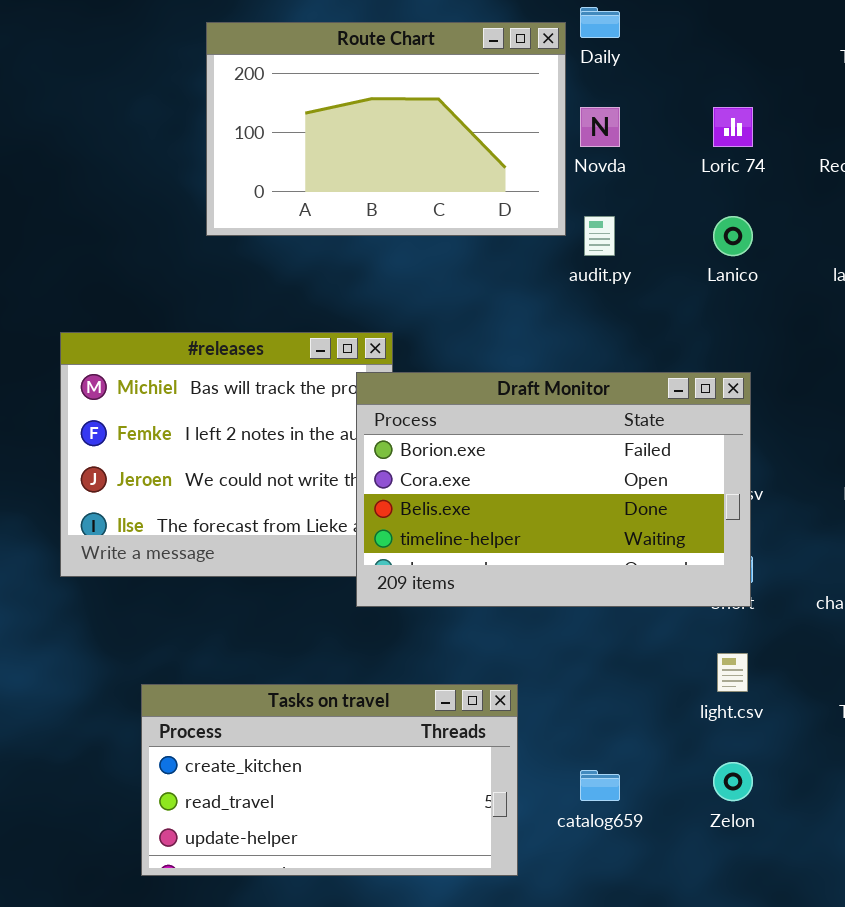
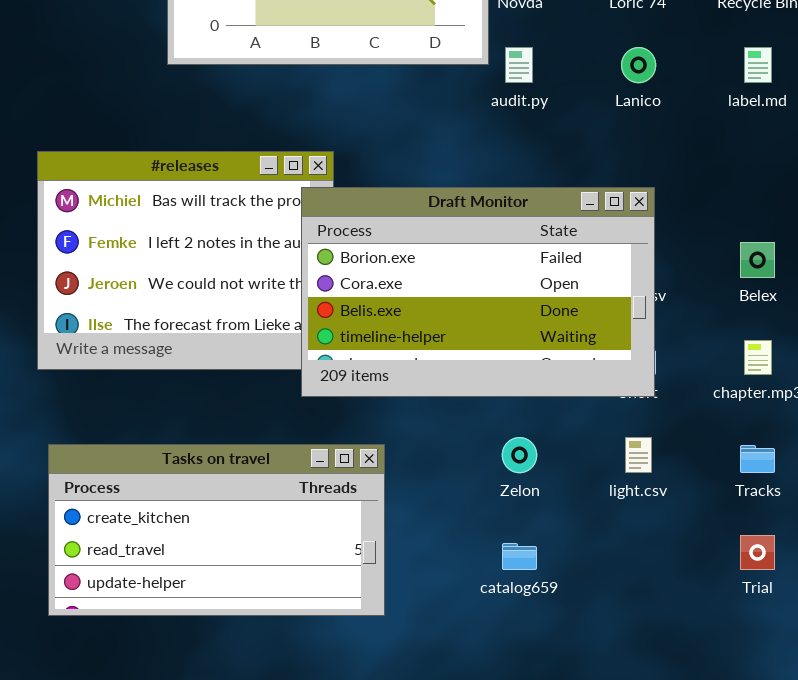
Tasks on travel: [141,684,518,876] -> [48,444,385,616], moved
Zelon: [713,762,753,801] -> [502,437,537,473], moved

